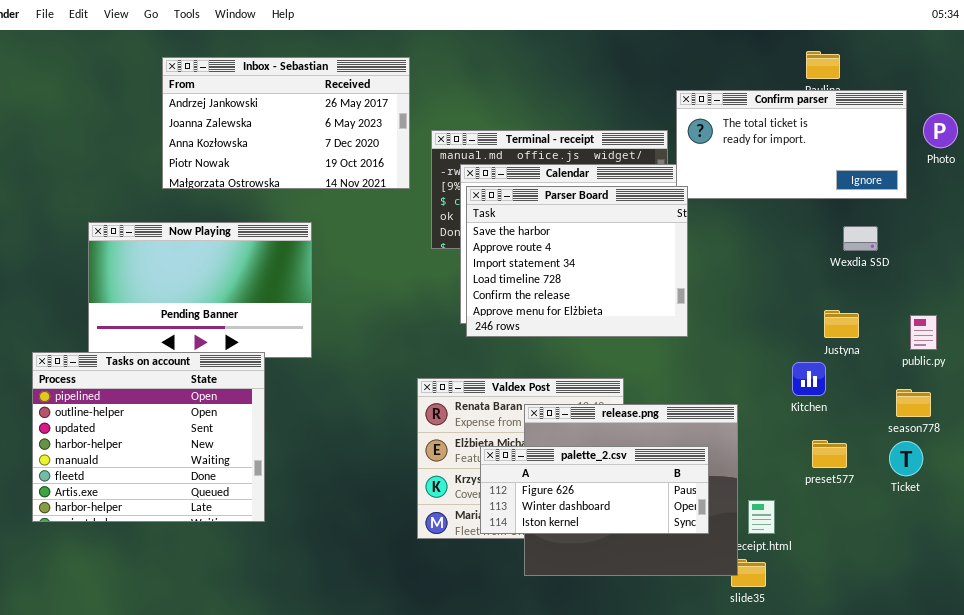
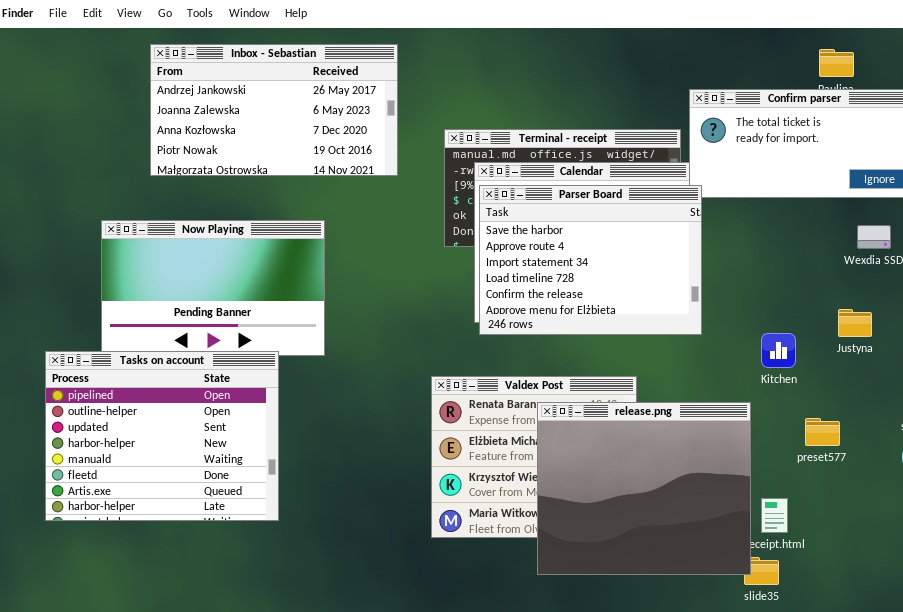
Inbox - Sebastian: [162,57,410,189] -> [150,44,398,176], moved
Kitchen: [792,362,826,396] -> [761,333,796,368], moved
preset577: [812,440,847,468] -> [805,418,840,446], moved
palette_2.csv: [480,446,709,534] -> none, closed

